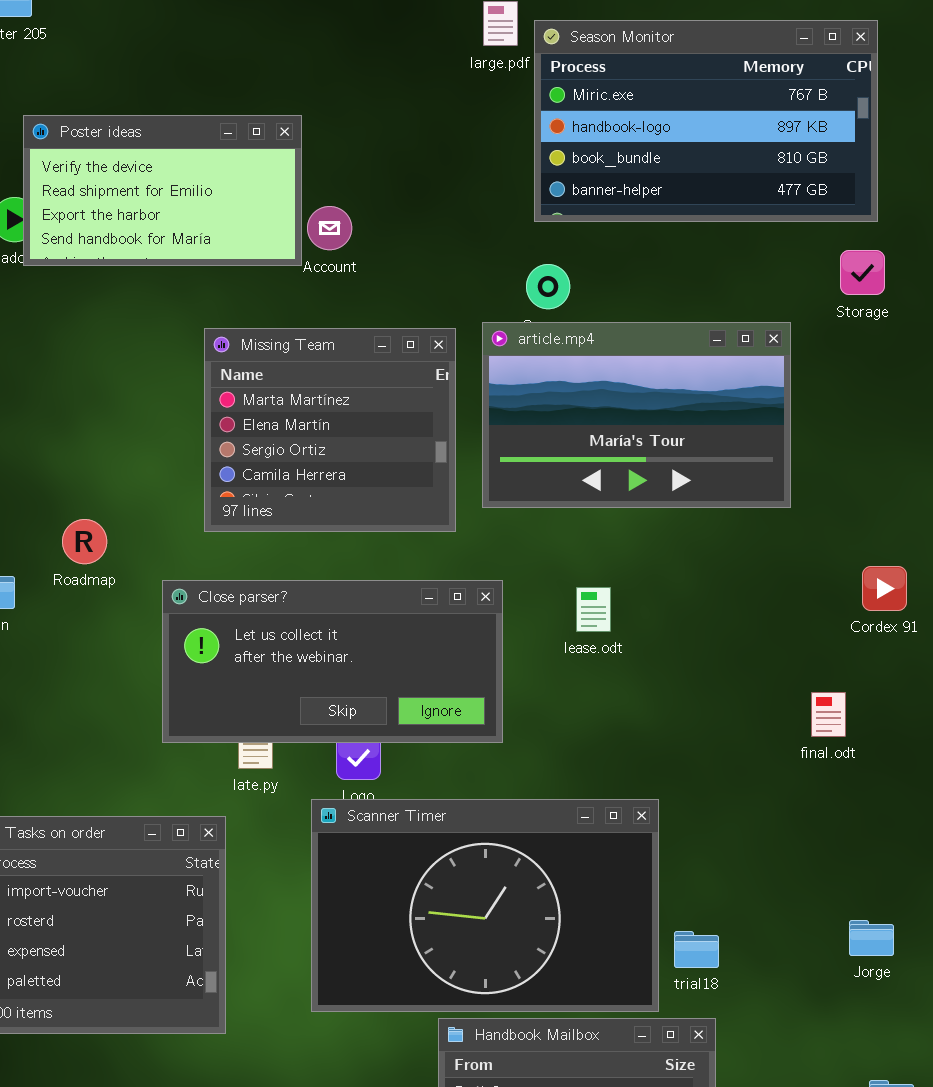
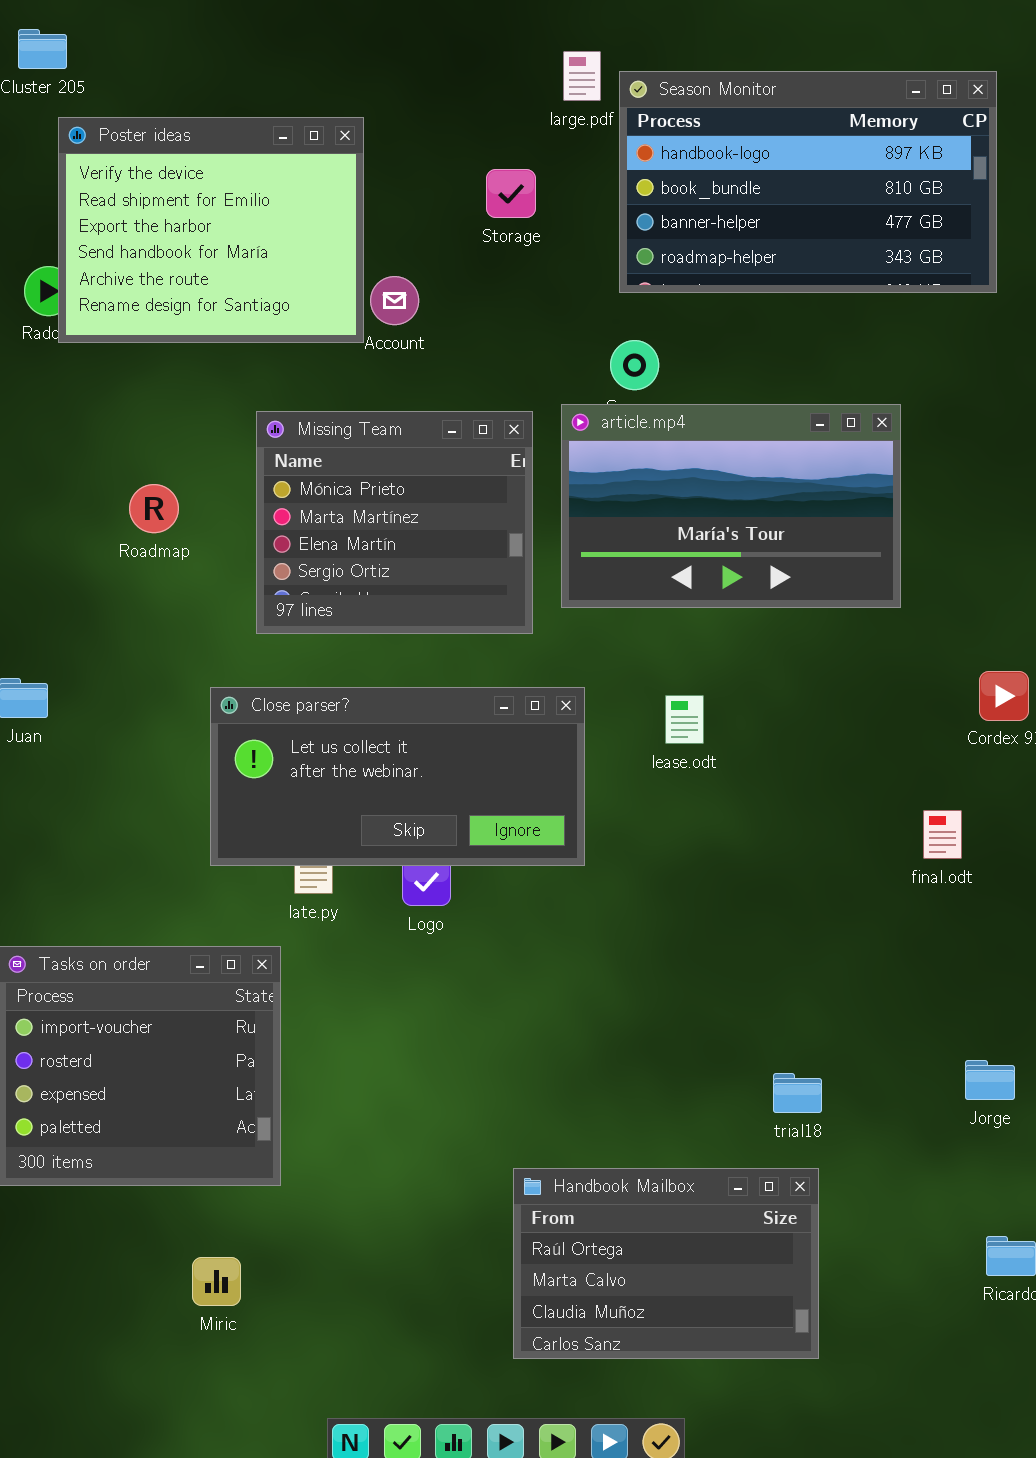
Season Monitor: [534,20,878,222] -> [619,71,997,293], scrolled down 1 row
Poster ideas: [23,115,302,266] -> [58,117,364,343], resized
Storage: [840,250,885,295] -> [486,169,536,218], moved
Missing Team: [204,328,456,532] -> [256,411,533,634], scrolled up 1 row
Roadmap: [62,519,107,564] -> [129,484,179,533], moved
Scanner Timer: [311,799,659,1012] -> none, closed

